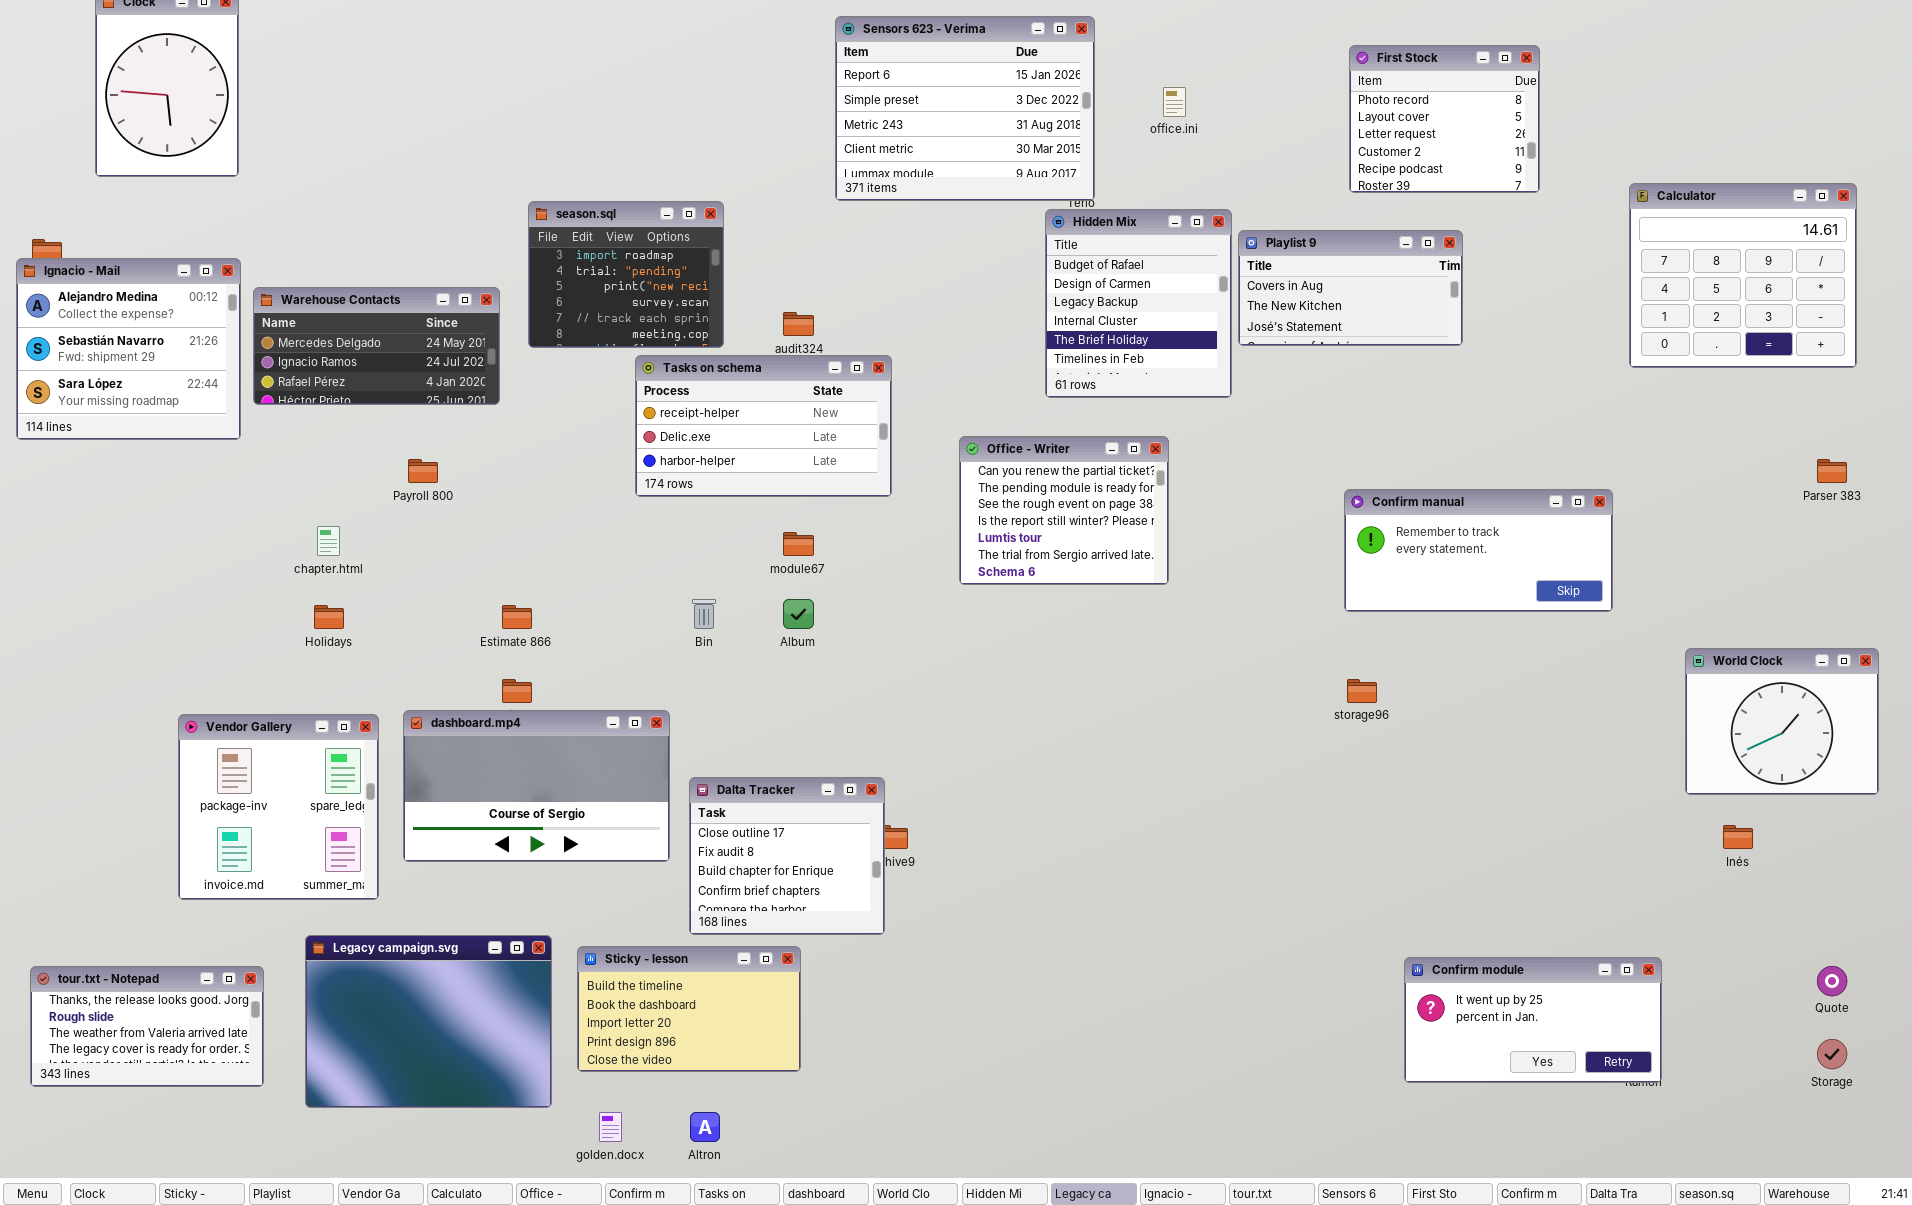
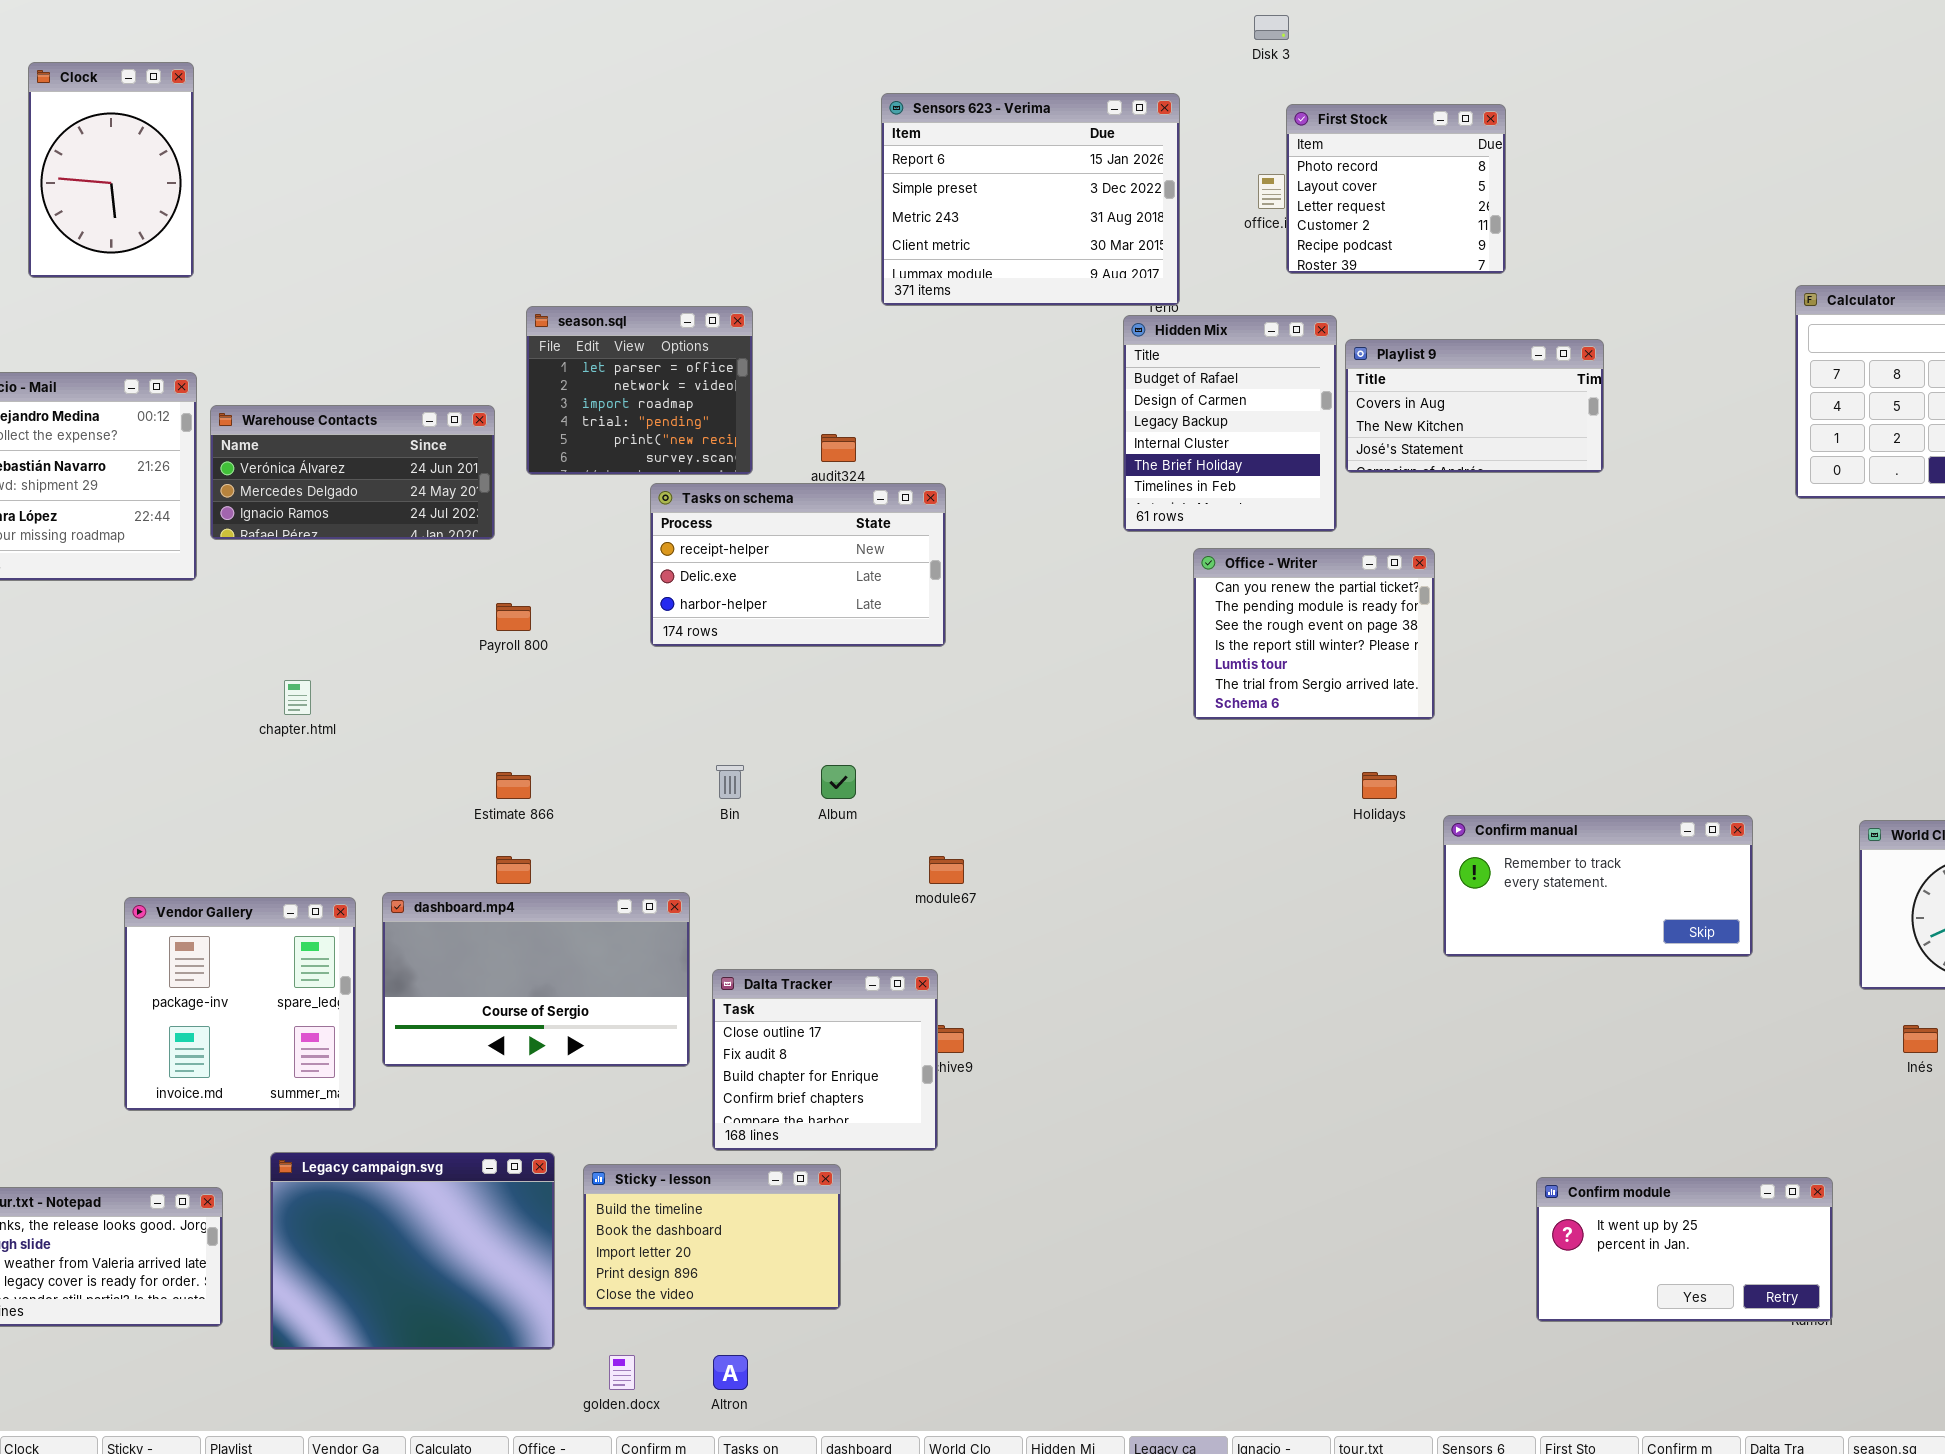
First Stock: [1349,45,1540,193] -> [1286,104,1506,274], moved
season.sql: [528,201,724,348] -> [526,306,753,475], scrolled up 2 rows
Warehouse Contacts: [253,287,500,405] -> [210,405,495,540], scrolled up 1 row
Office - Writer: [959,436,1169,585] -> [1193,548,1435,720], moved
Payroll 800: [408,459,438,483] -> [496,603,531,631], moved
Confirm manual: [1344,489,1613,612] -> [1443,815,1753,957], moved
module67: [783,532,814,556] -> [929,856,964,884], moved
Holidays: [314,605,344,629] -> [1362,772,1397,799], moved

